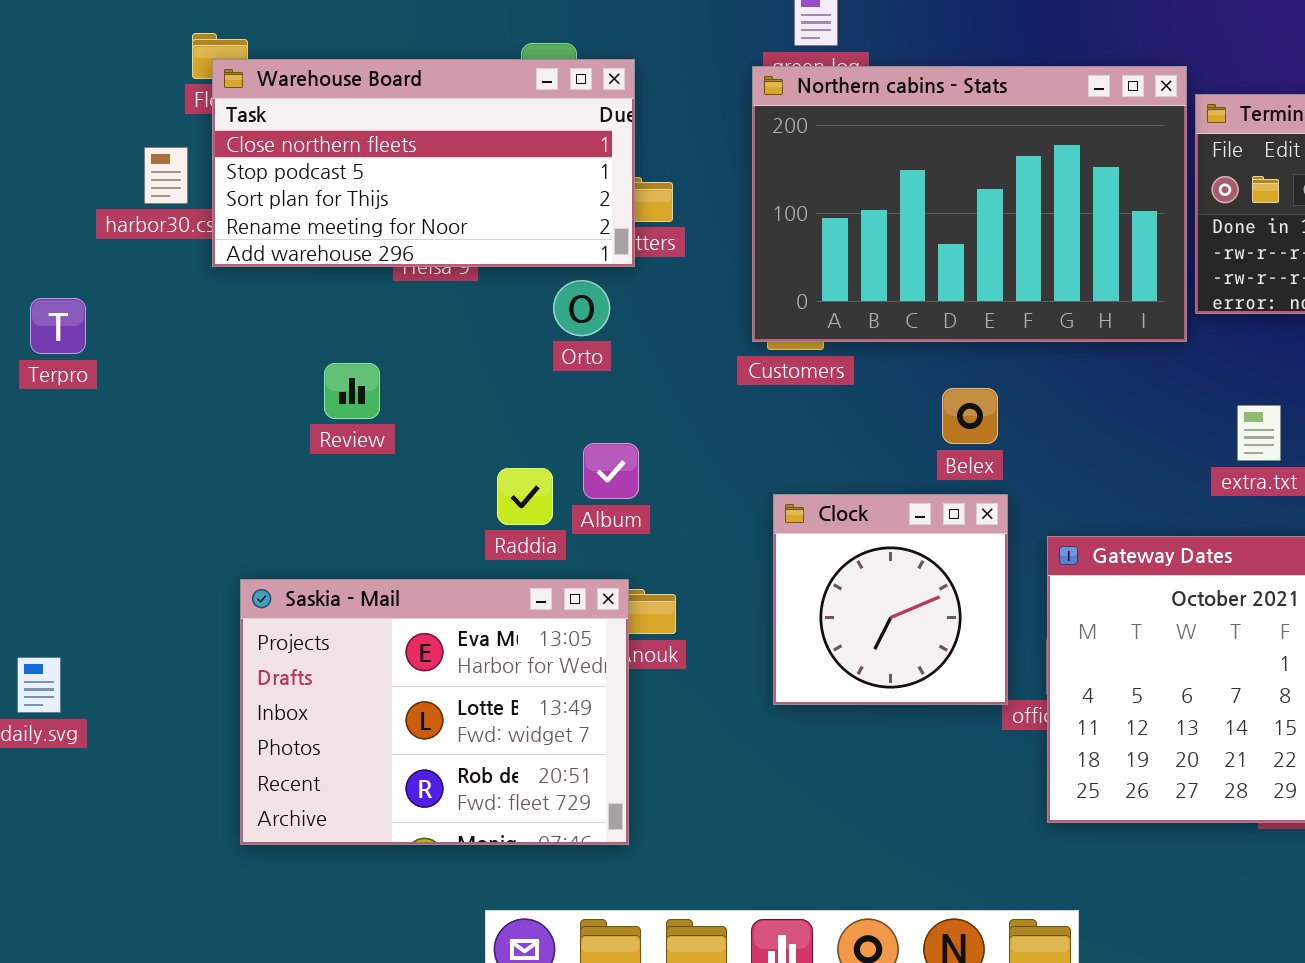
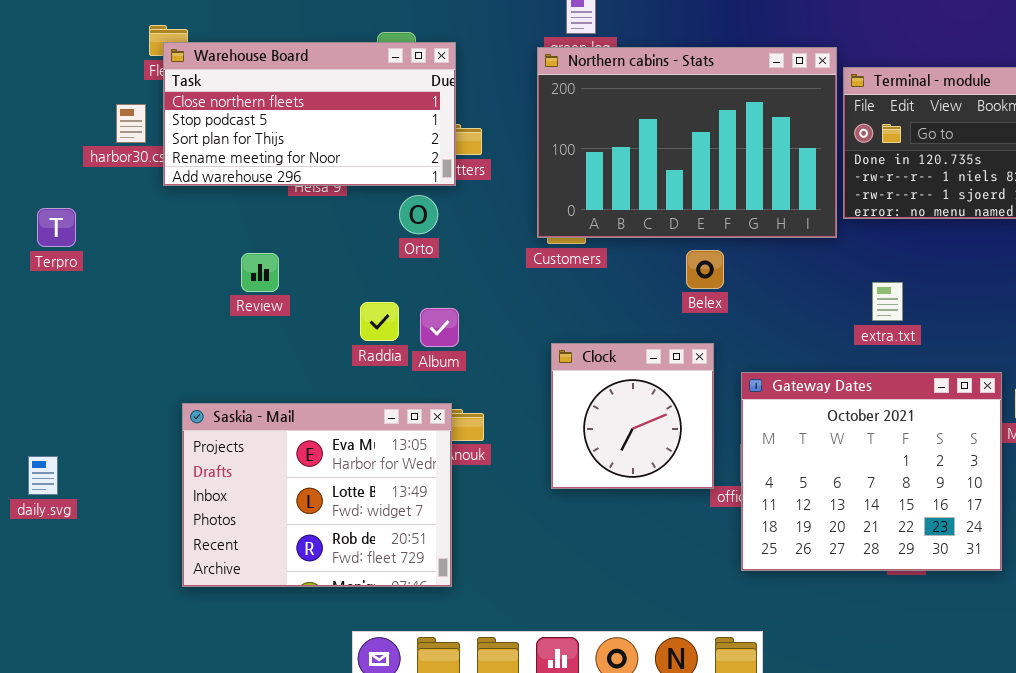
Belex: [942,388,998,444] -> [686,250,724,289], moved
Raddia: [497,468,553,525] -> [360,302,399,341], moved

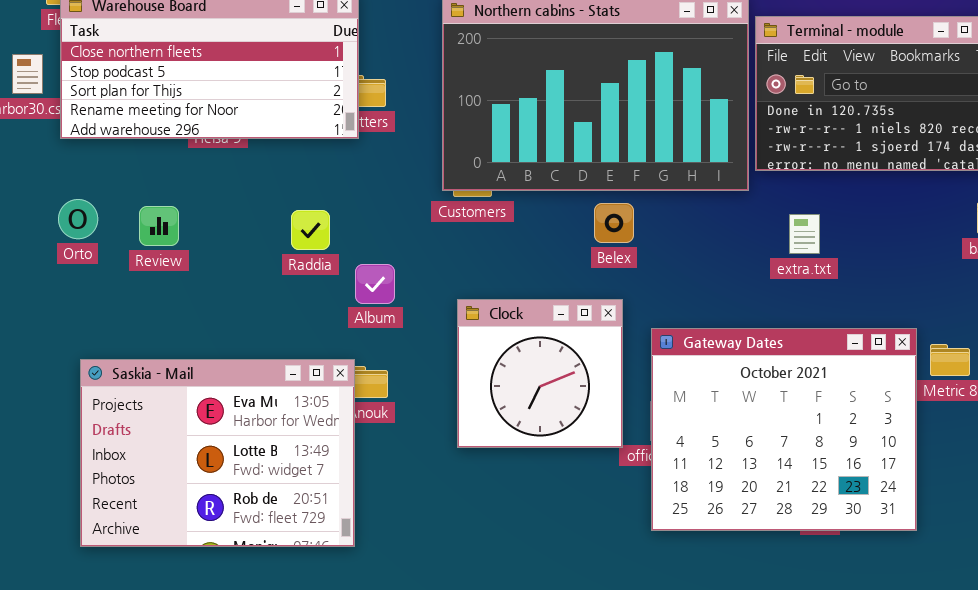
Orto: [399,195,438,234] -> [58,199,98,239], moved
extra.txt: [872,282,903,321] -> [789,214,820,254], moved
Raddia: [360,302,399,341] -> [291,210,330,250], moved
Album: [420,308,459,347] -> [355,264,395,304], moved

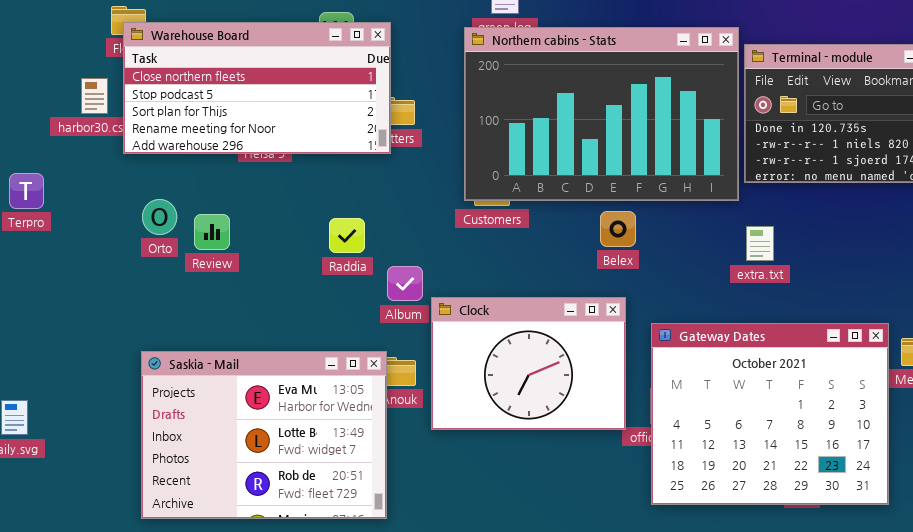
Orto: [58,199,98,239] -> [142,199,177,235], moved
extra.txt: [789,214,820,254] -> [746,226,774,261], moved
Clock: [457,299,623,448] -> [431,297,626,430], resized

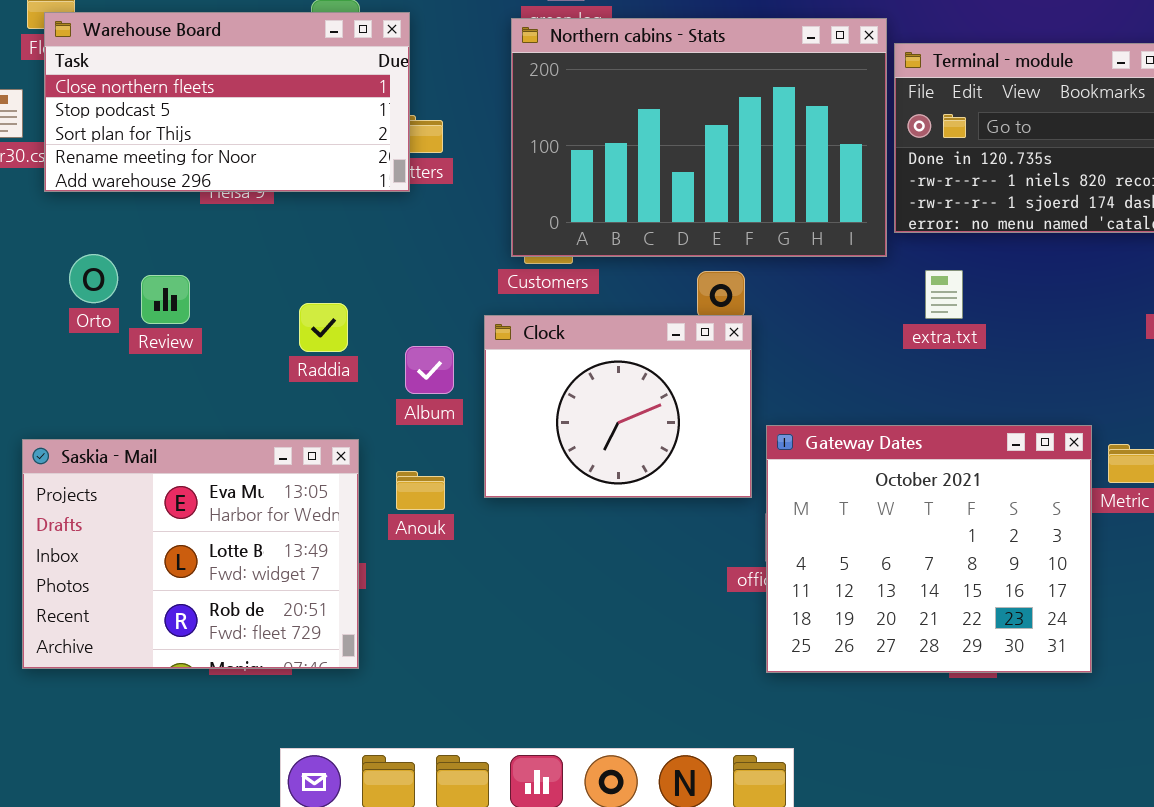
Raddia: [329,218,365,253] -> [299,303,348,352], moved
extra.txt: [746,226,774,261] -> [925,270,963,319], moved
Clock: [431,297,626,430] -> [484,315,752,498], moved
Saskia - Mail: [141,351,387,519] -> [22,439,359,669], moved

